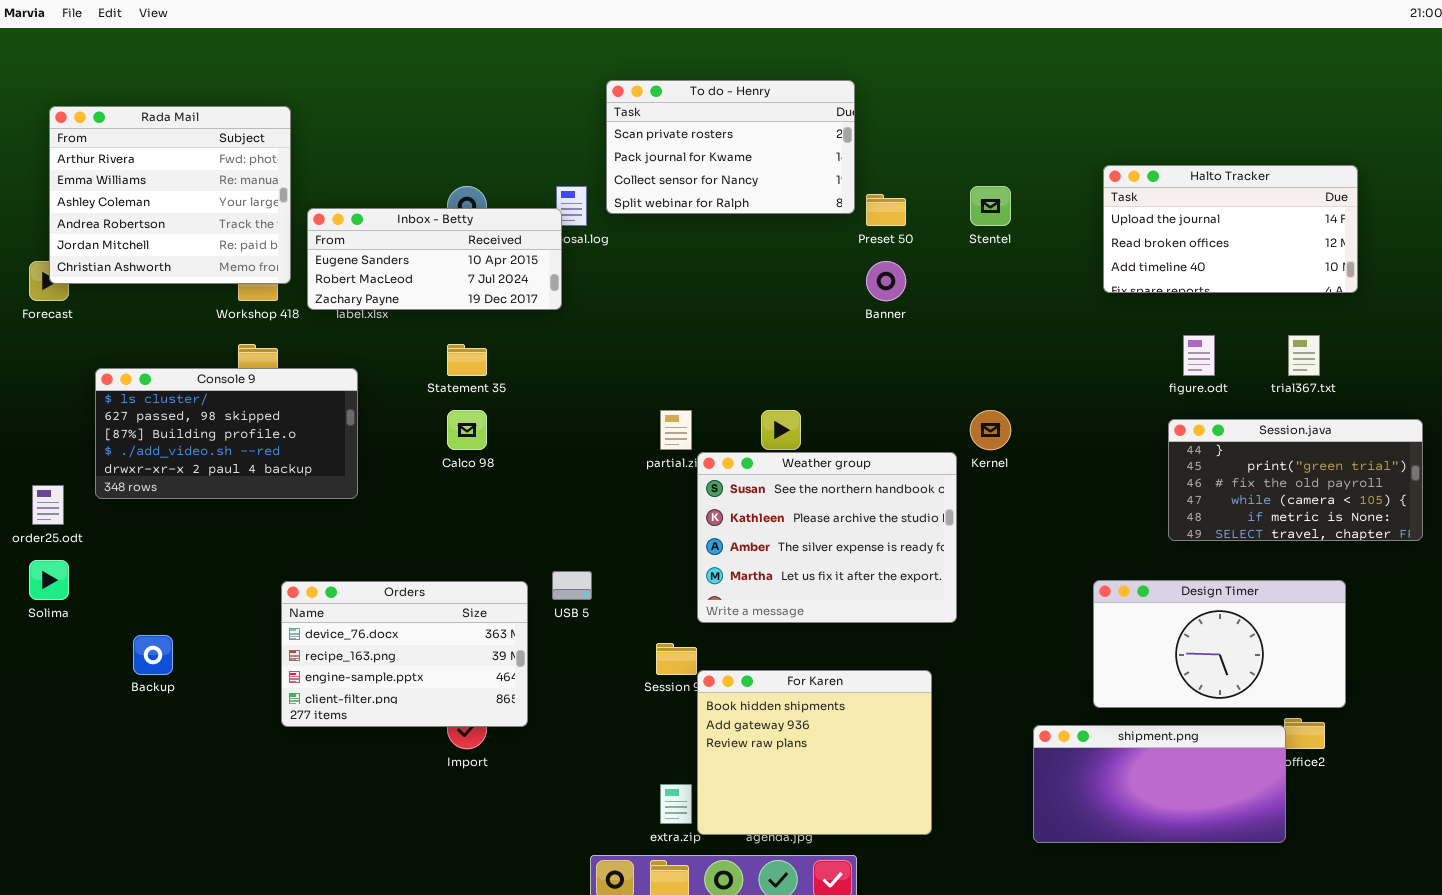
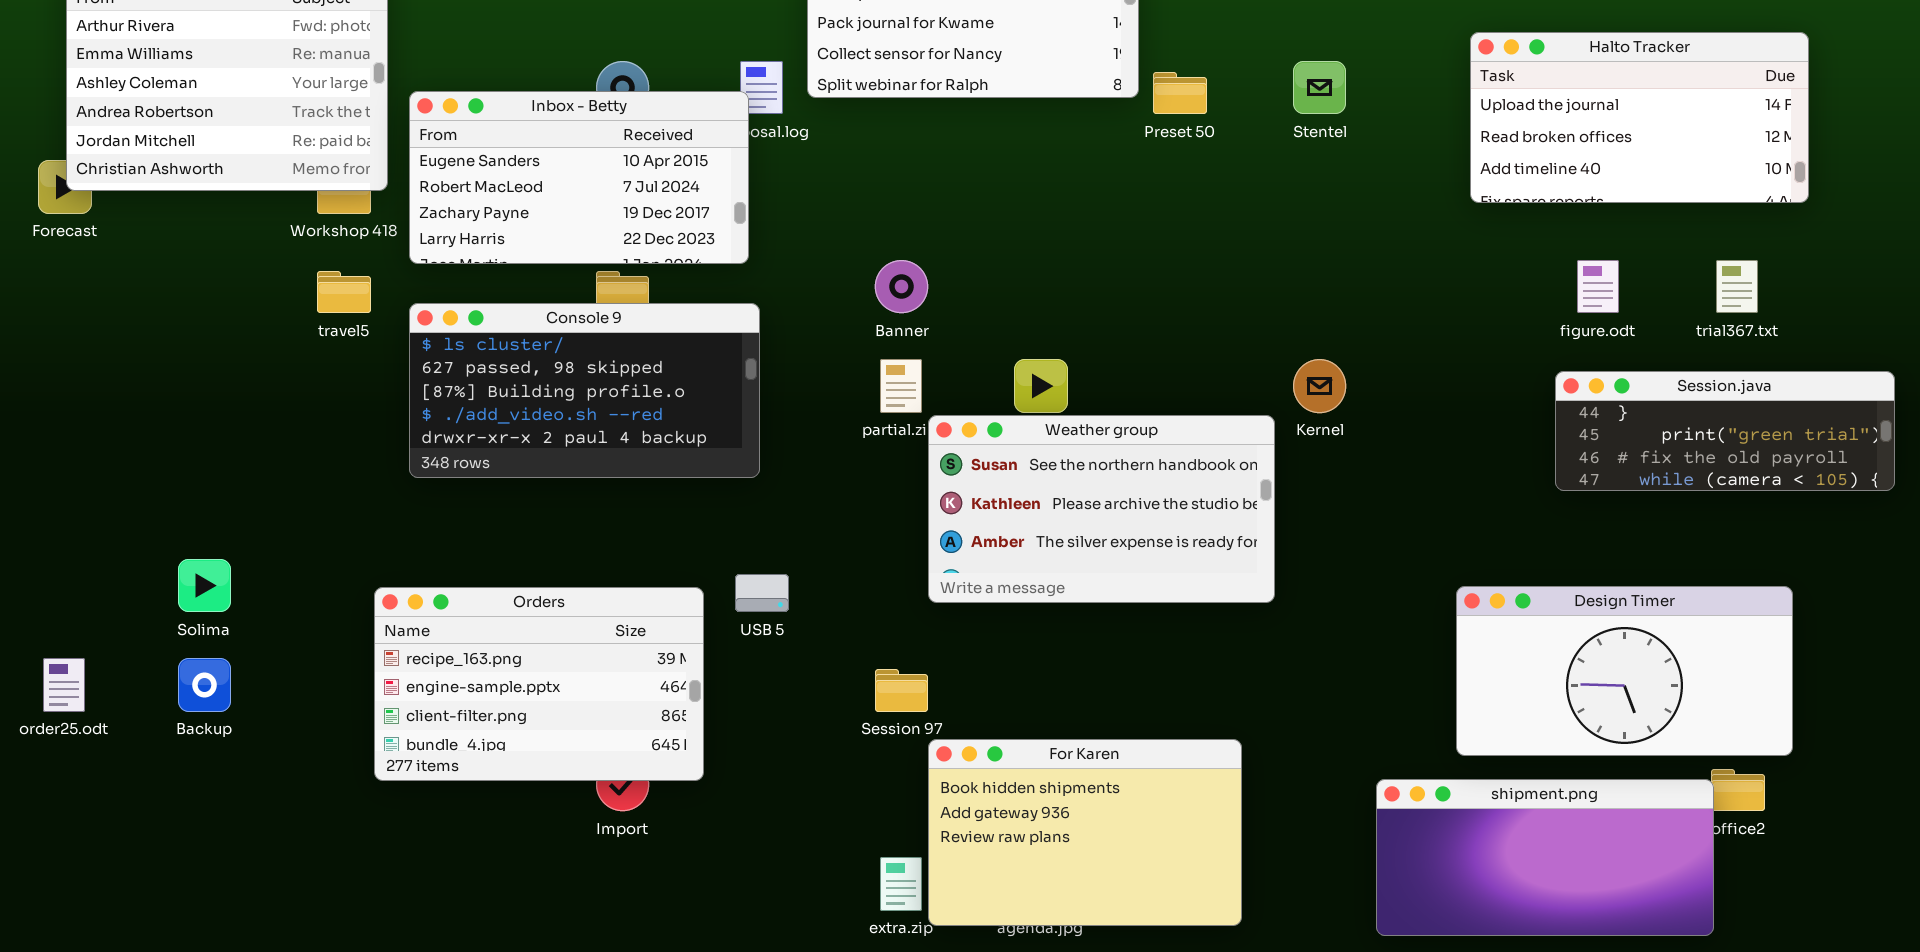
Inbox - Betty: [307,208,562,310] -> [409,91,749,264], resized
Banner: [866,261,906,301] -> [875,260,928,313], moved
Console 9: [95,368,358,499] -> [409,303,760,478], moved
Session.java: [1168,419,1423,541] -> [1555,371,1895,491], resized
Weather group: [697,452,957,623] -> [928,415,1275,603], resized
order25.odt: [32,485,64,525] -> [43,658,85,712], moved
Solima: [29,560,69,600] -> [178,559,231,612], moved
Orders: [281,581,528,727] -> [374,587,704,781], scrolled down 1 row
For Karen: [697,670,932,835] -> [928,739,1242,926], resized

